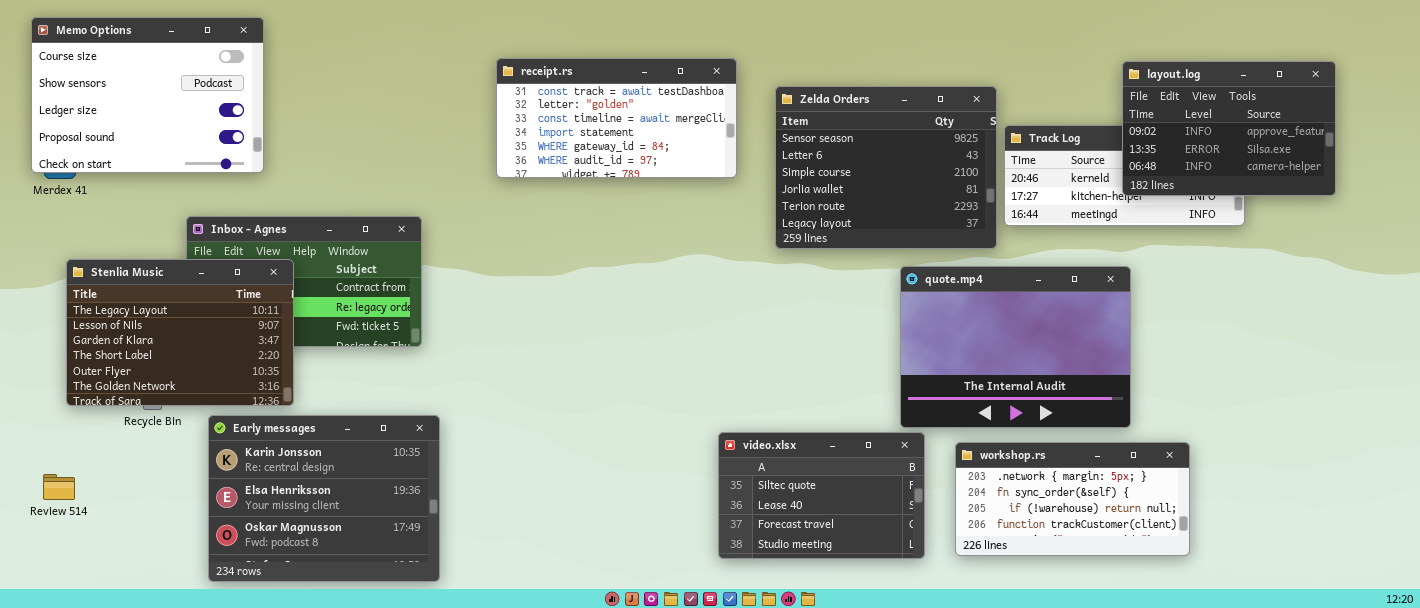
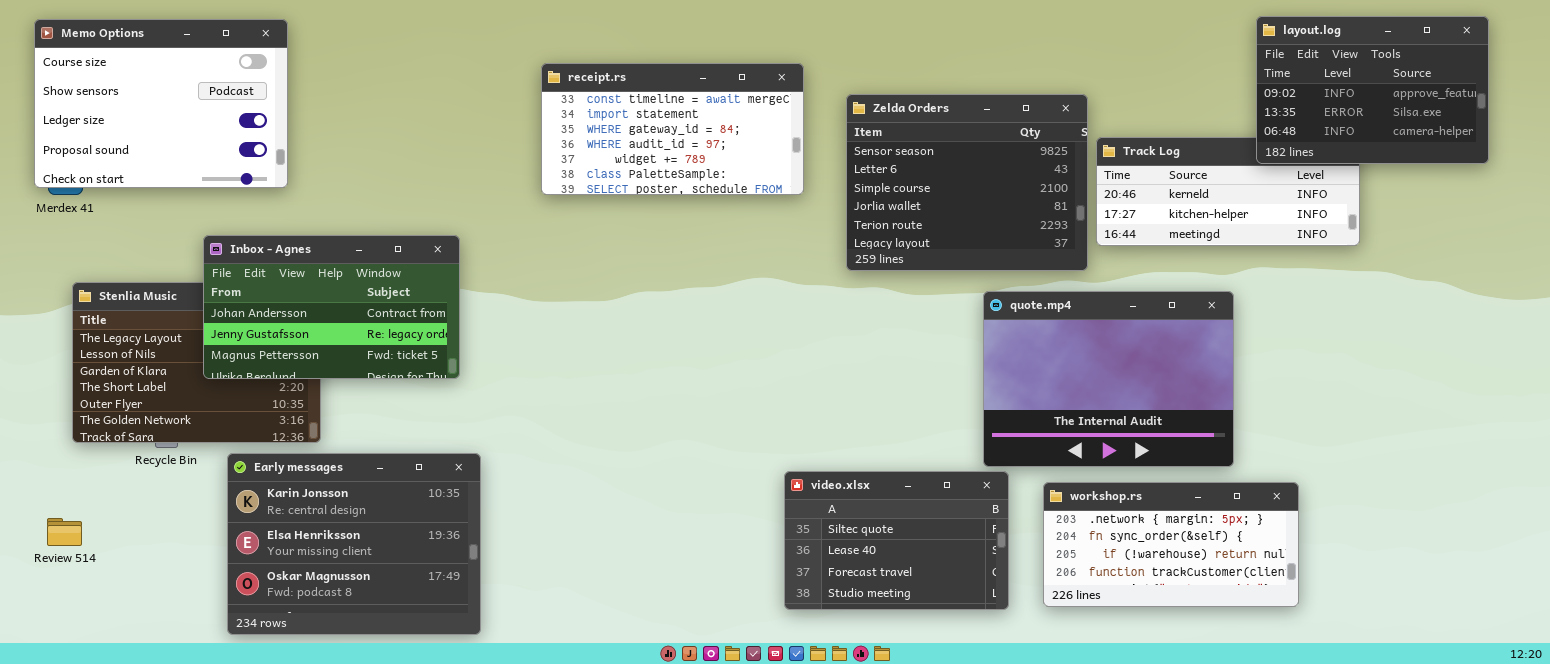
receipt.rs: [496,58,737,178] -> [541,63,804,195], scrolled down 2 rows
layout.log: [1122,61,1336,196] -> [1256,16,1489,164], moved
Inbox - Agnes: [186,216,422,347] -> [203,235,460,379], raised

